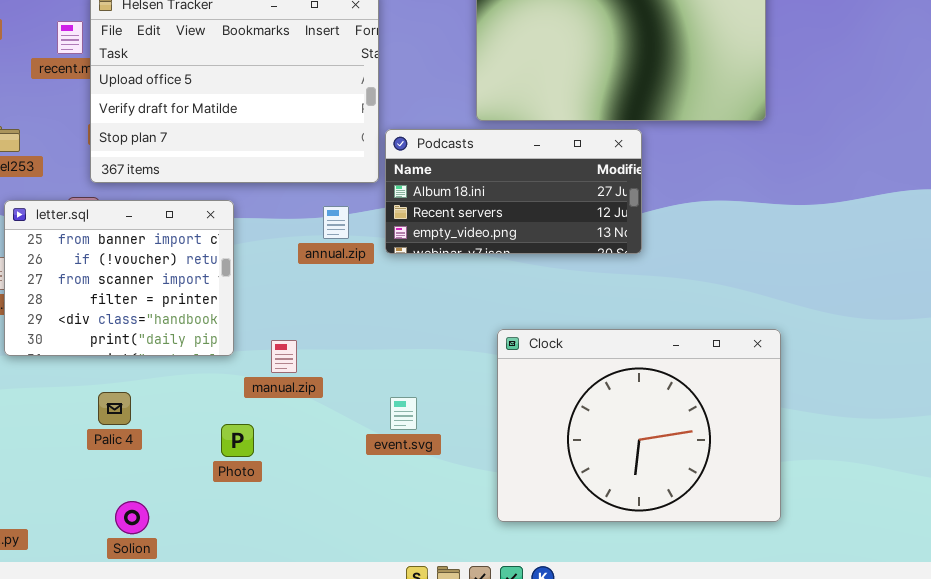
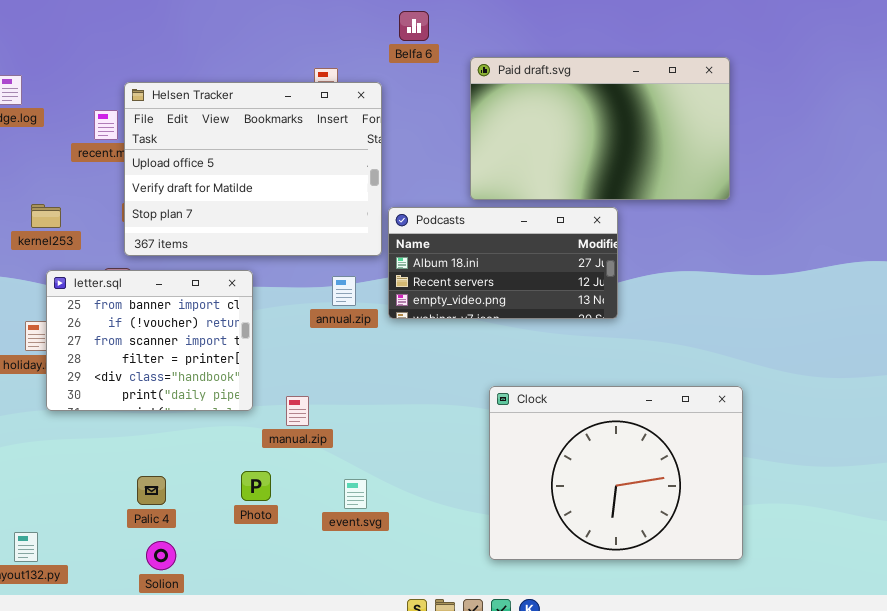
Palic 4: [98,392,131,425] -> [137,476,166,505], moved
event.svg: [390,397,417,430] -> [344,479,367,509], moved

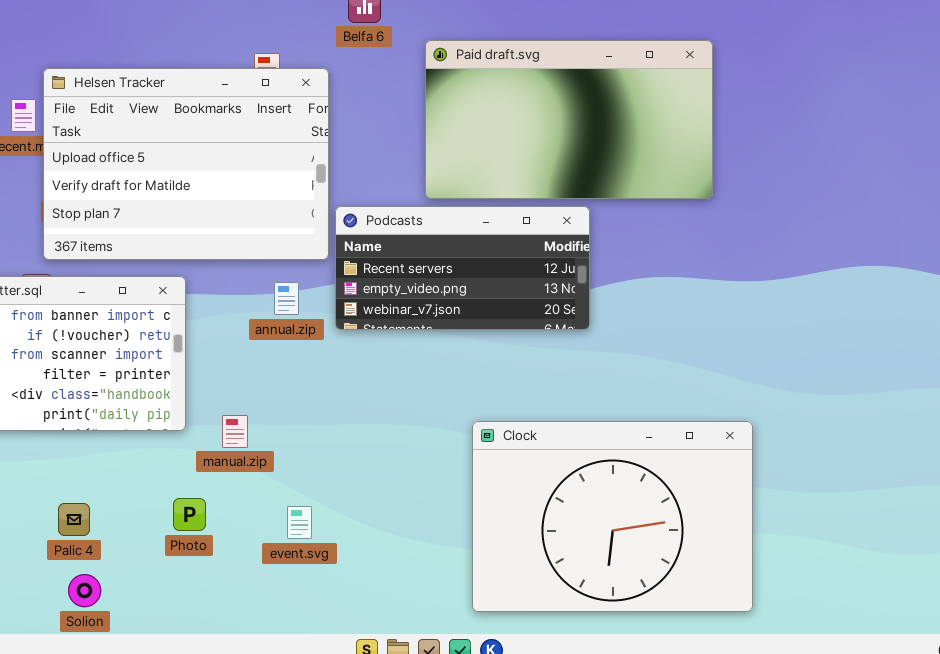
Podcasts: [388,207,618,319] -> [335,206,590,330], scrolled down 1 row
Clock: [489,386,743,560] -> [472,421,753,612], moved

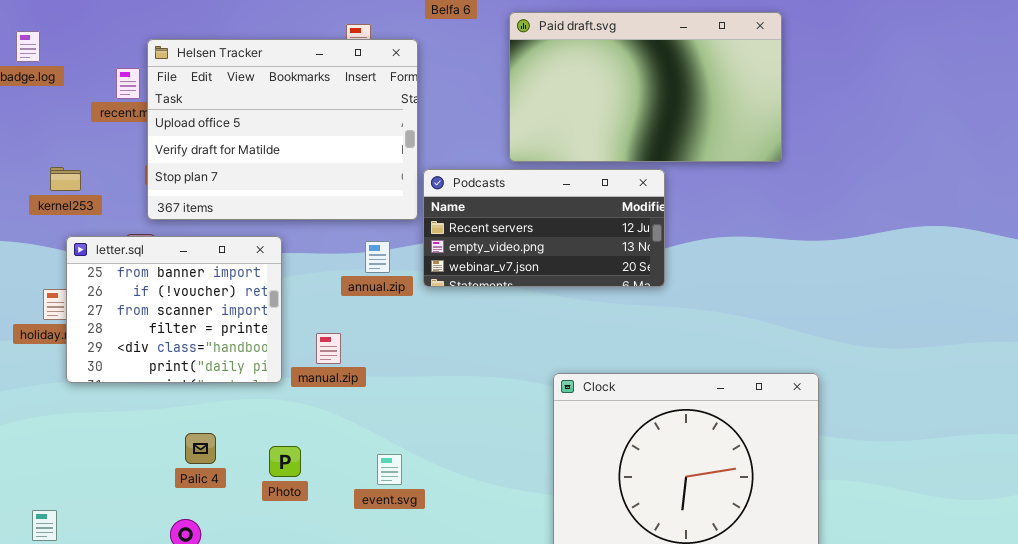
manual.zip: [222,415,248,448] -> [316,333,341,364], moved
Palic 4: [58,503,90,536] -> [185,433,216,464], moved

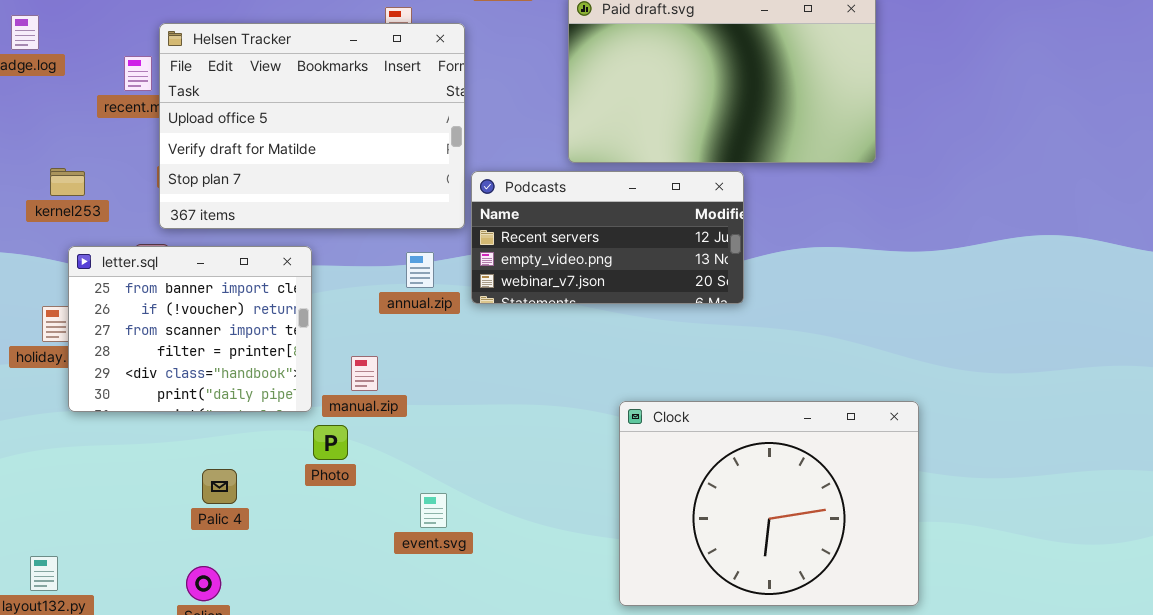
Photo: [269,446,301,477] -> [313,425,348,460], moved

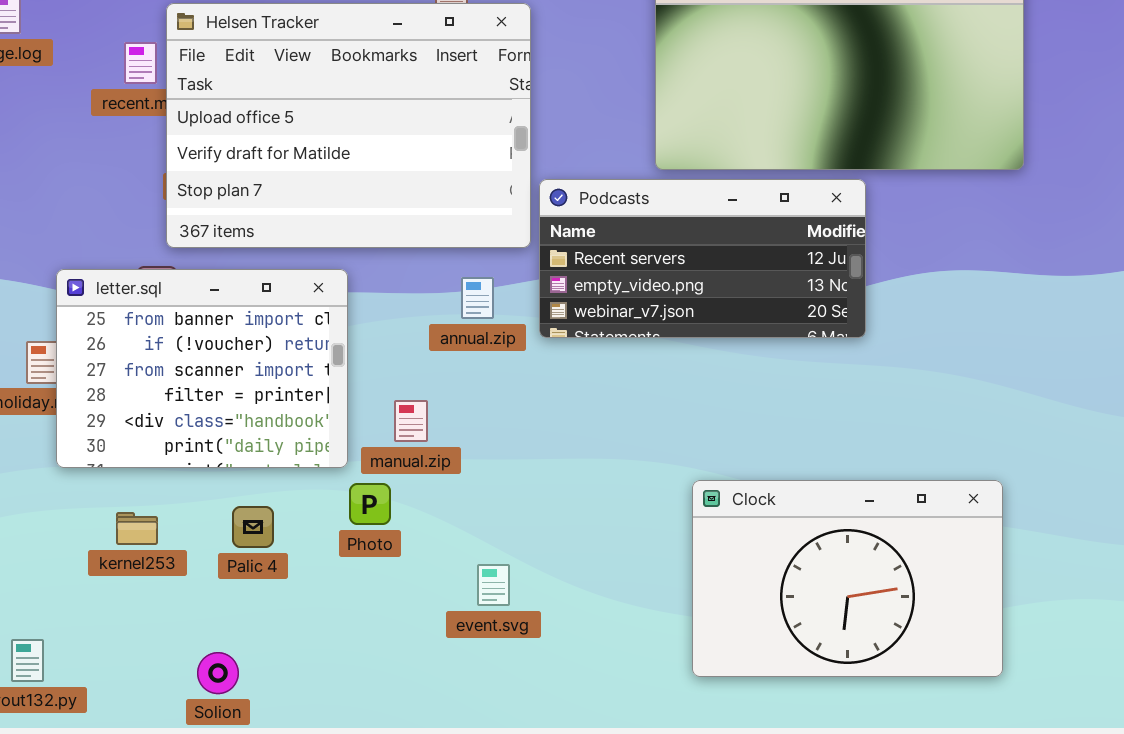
kernel253: [50,168,85,196] -> [116,512,158,545], moved
Clock: [619,401,919,606] -> [692,480,1003,677], moved, resized
Palic 4: [202,469,237,504] -> [232,506,274,548], moved

